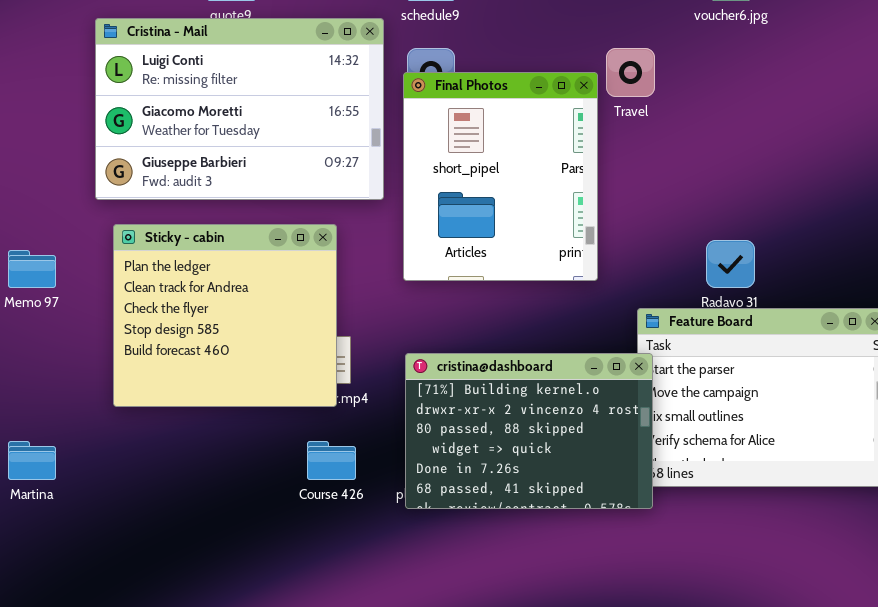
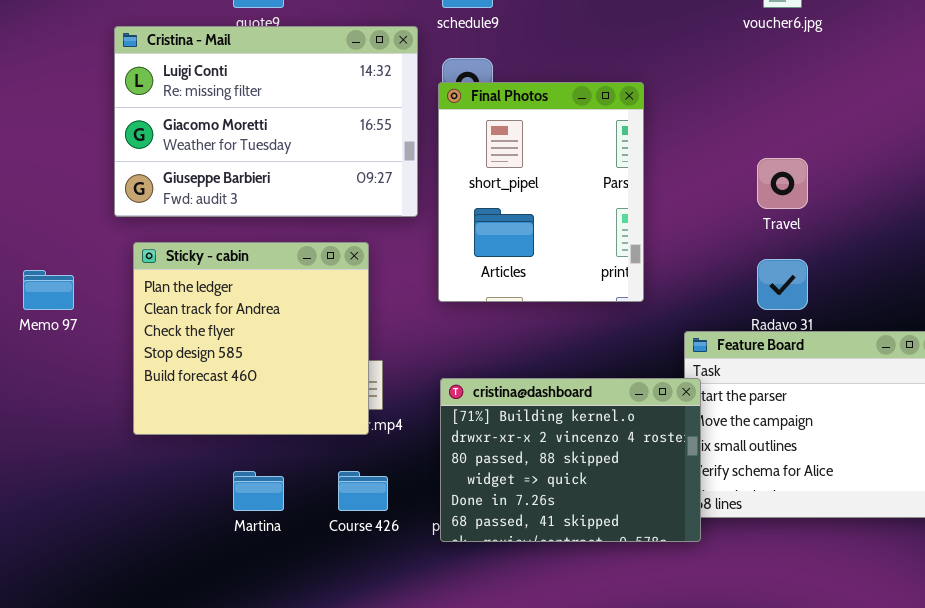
Travel: [606,48,655,97] -> [757,158,808,209], moved
Martina: [8,441,56,480] -> [233,471,284,511], moved

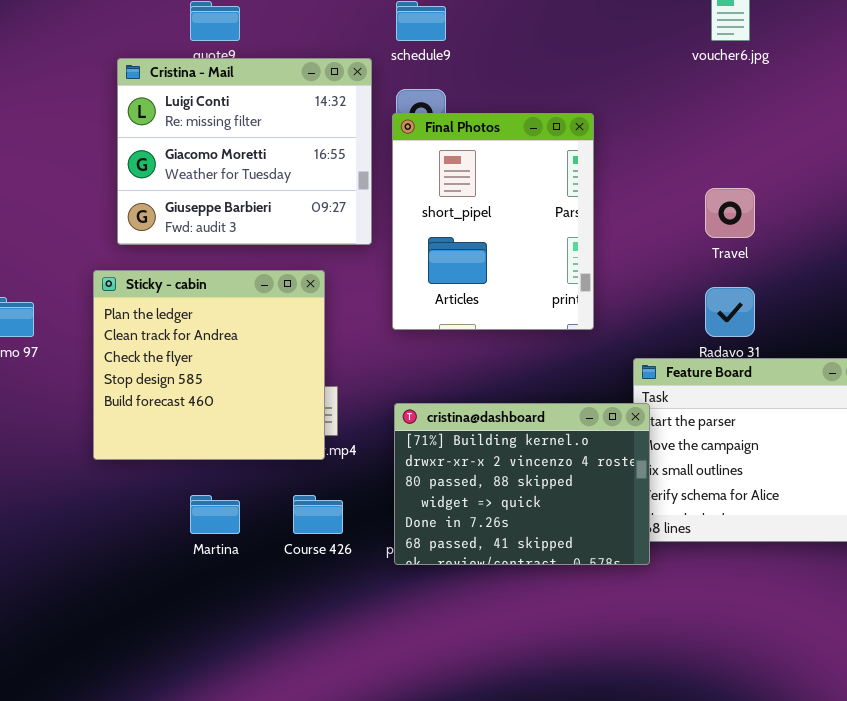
Cristina - Mail: [114,26,418,217] -> [117,58,372,245], resized

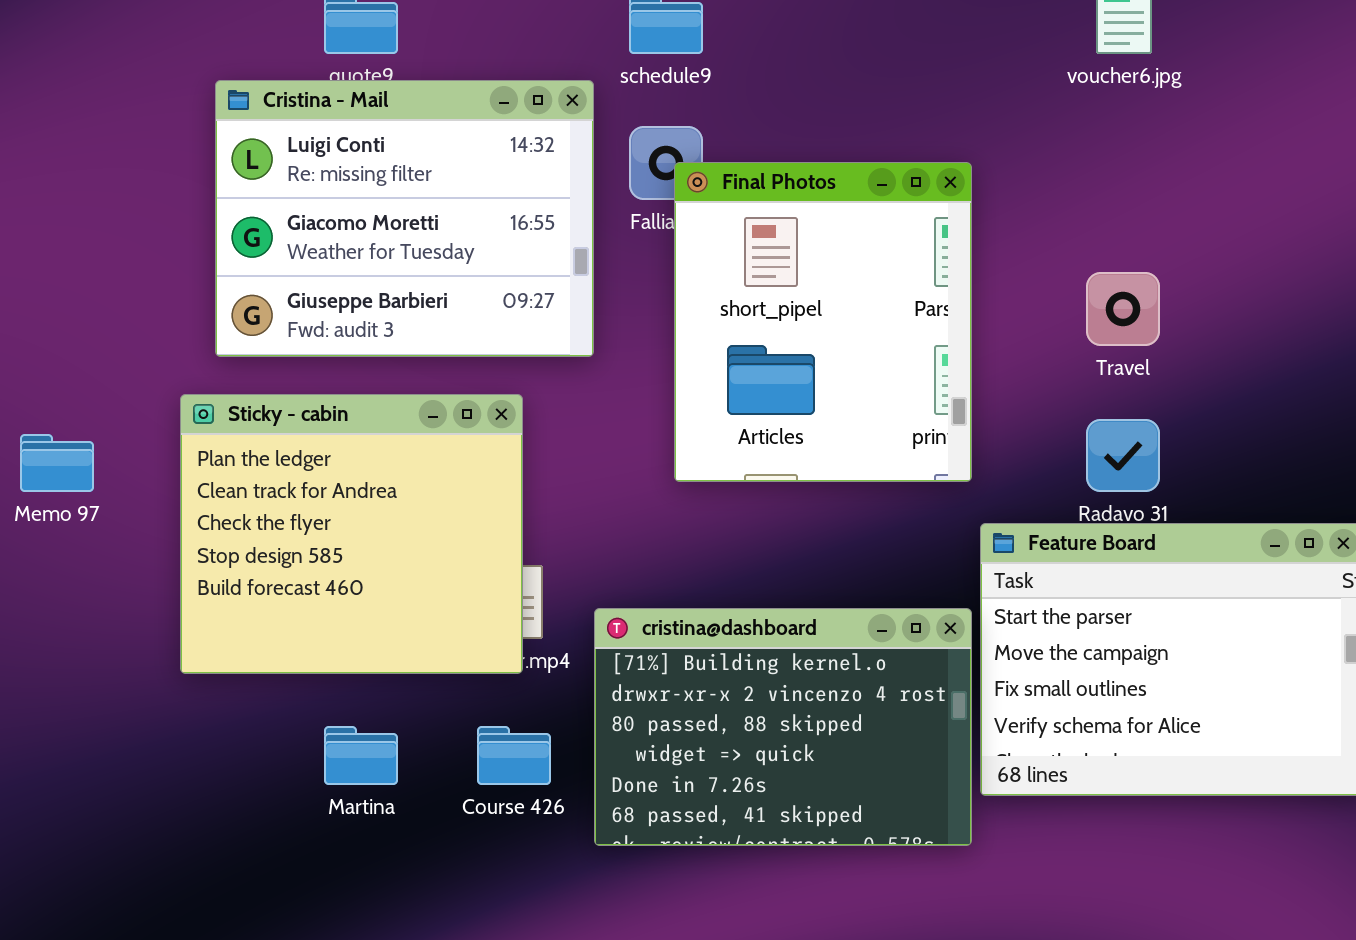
Final Photos: [392,113,594,330] -> [674,162,972,482], moved
cristina@dashboard: [394,403,650,565] -> [594,608,972,846], moved

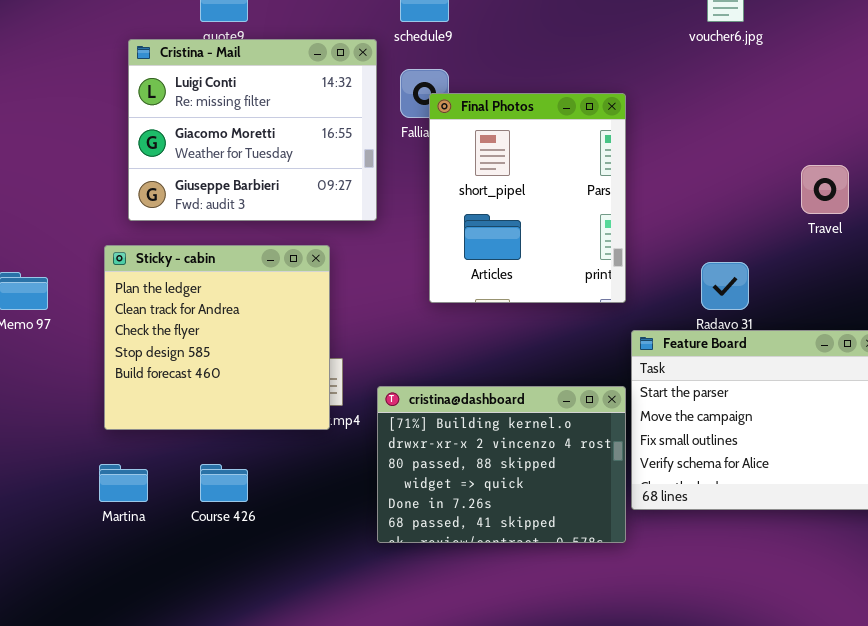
Travel: [1086,272,1160,346] -> [801,165,849,214], moved
Martina: [324,726,398,785] -> [99,464,148,502], moved
Course 426: [477,726,551,785] -> [200,464,248,502], moved

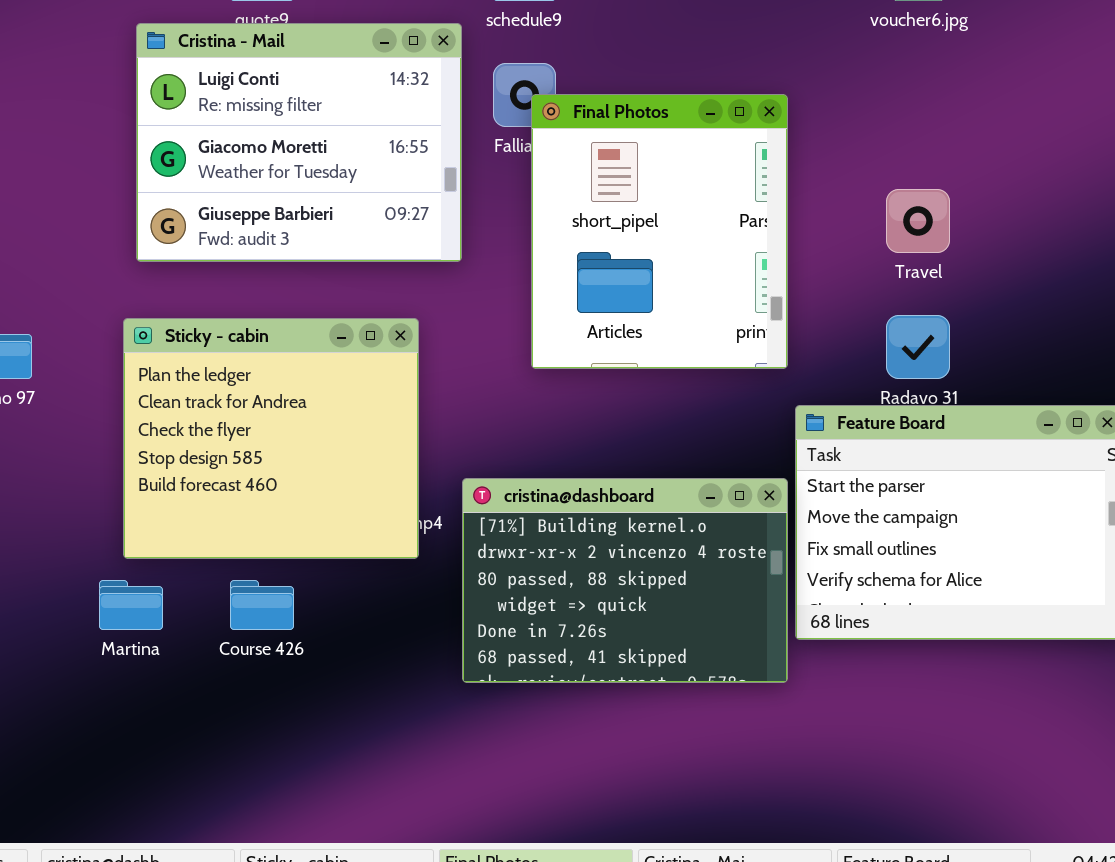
Travel: [801,165,849,214] -> [886,189,950,253], moved
Sticky - cabin: [104,245,330,430] -> [123,318,419,559], moved

